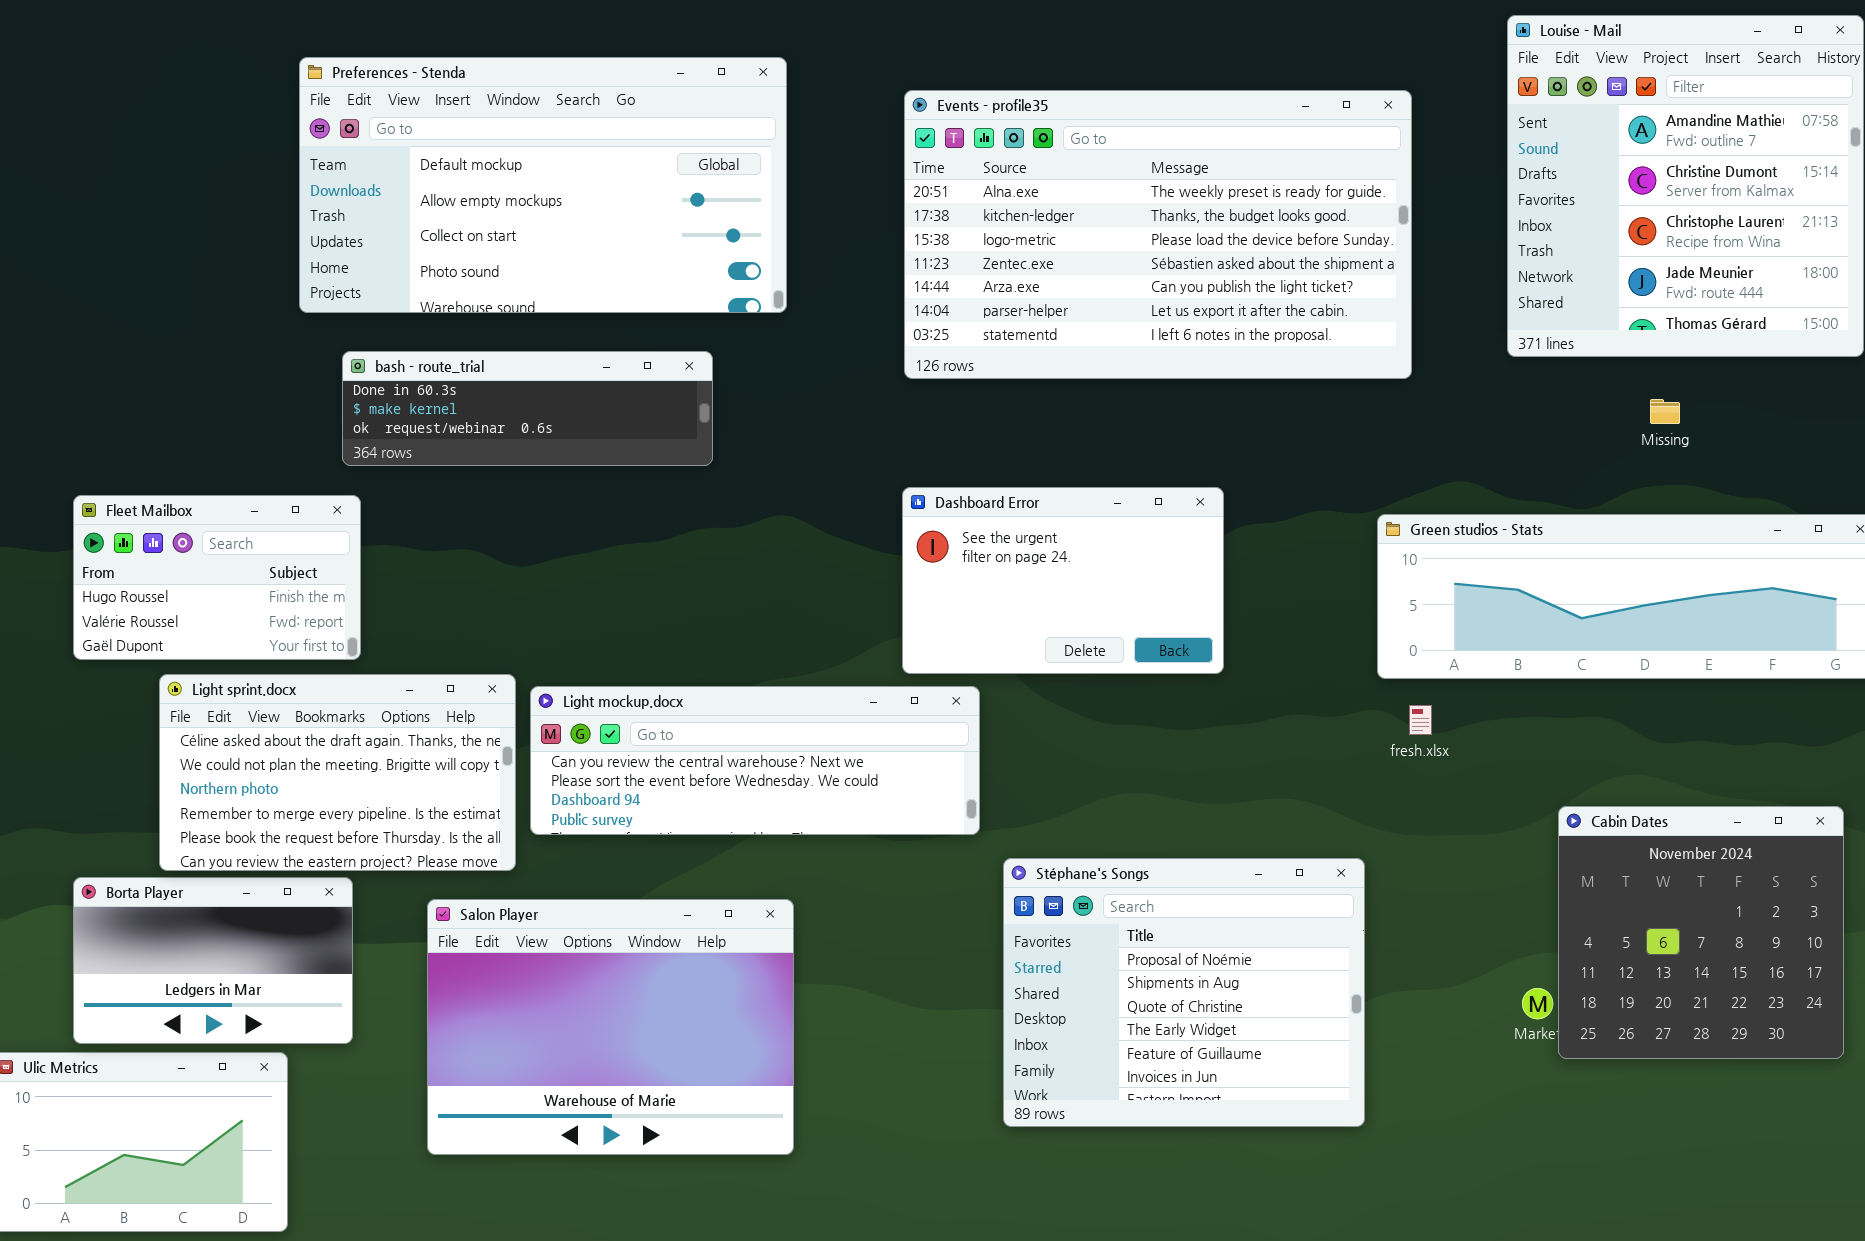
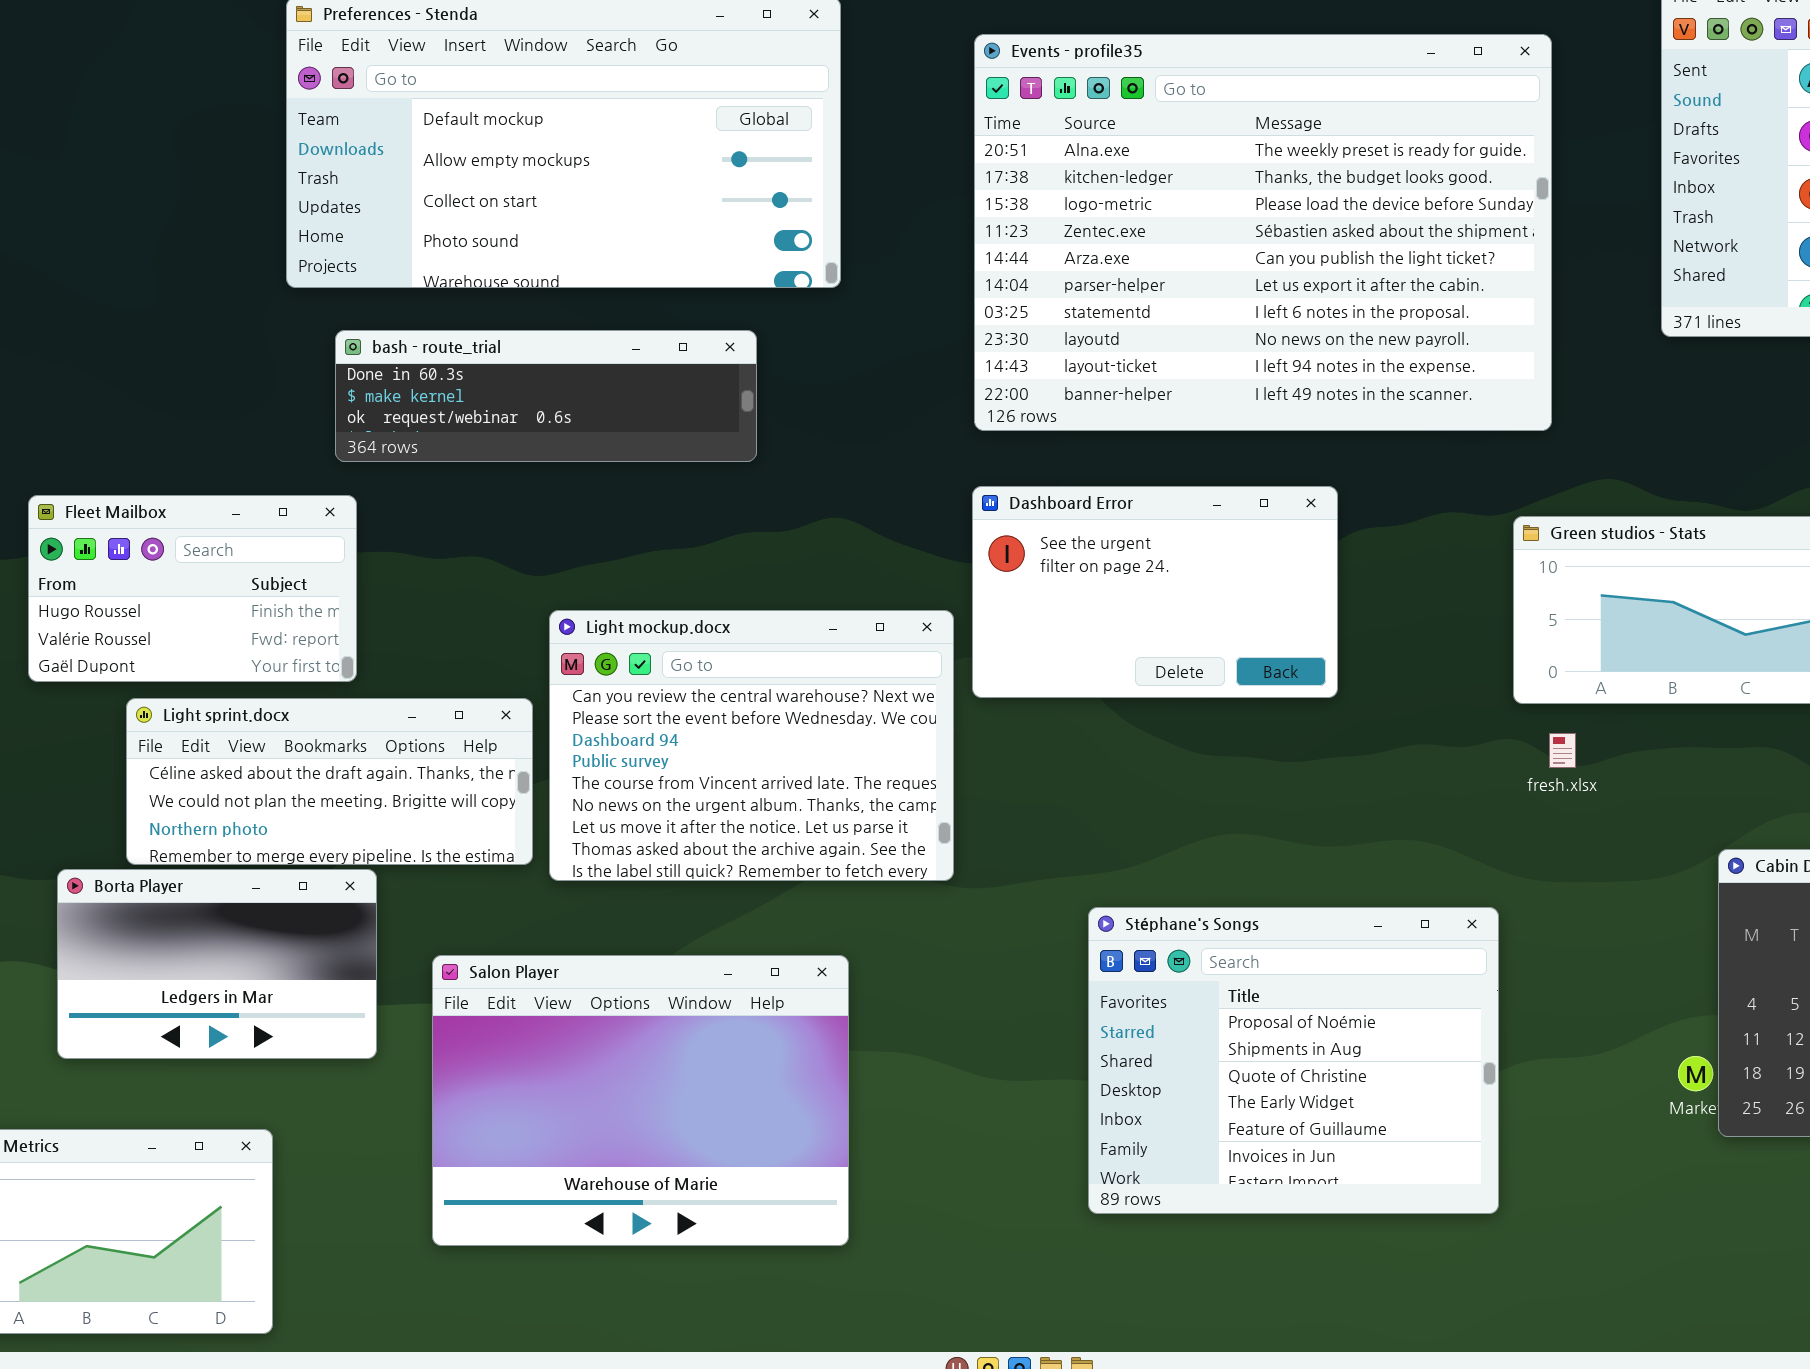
Events - profile35: [904,90,1412,379] -> [974,34,1552,431], resized
Light sprint.docx: [159,674,516,871] -> [126,698,533,865], resized
Light mockup.docx: [530,686,980,835] -> [549,610,954,881], resized
Borta Player: [73,877,353,1044] -> [57,869,377,1059], moved

